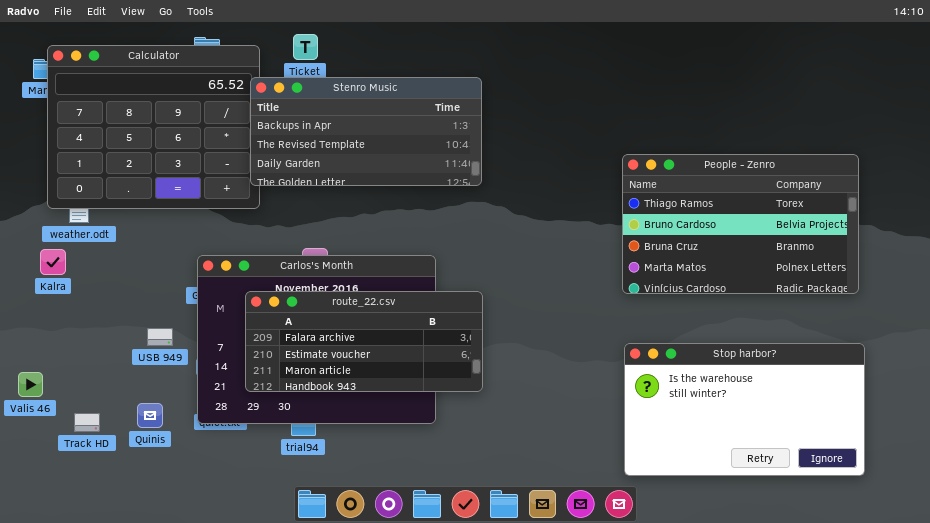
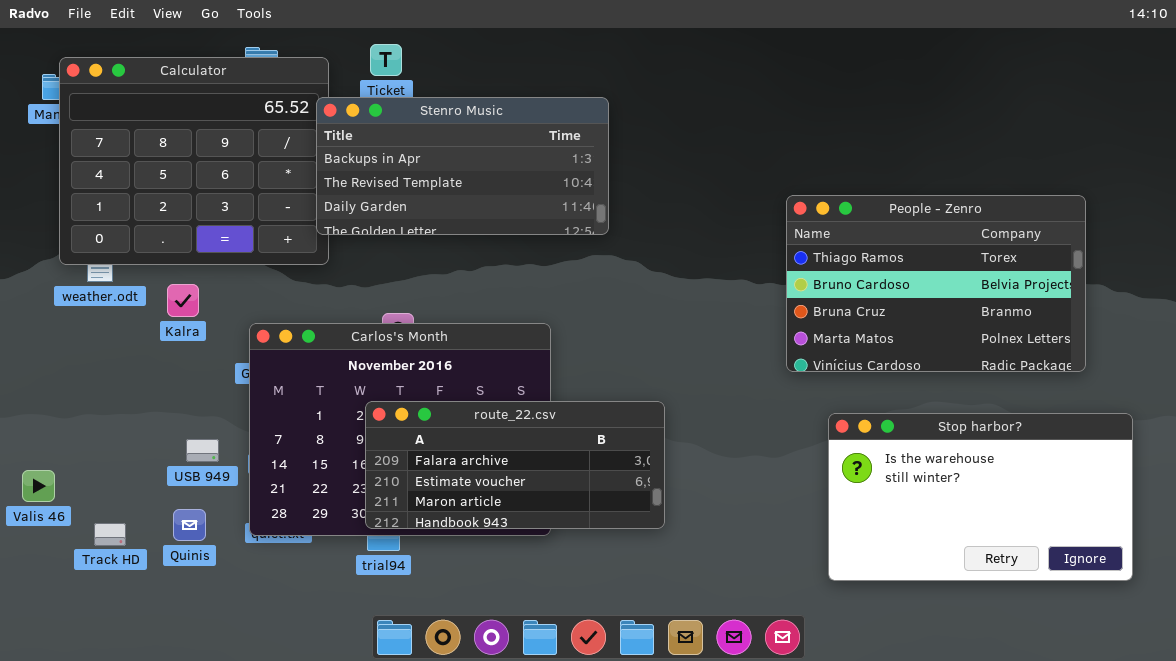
Kalra: [40,249,66,275] -> [167,284,199,317], moved
route_22.csv: [245,291,483,392] -> [365,401,665,529], moved
USB 949: [147,328,173,346] -> [186,439,219,462], moved
Stop harbor?: [624,343,865,476] -> [828,413,1133,581], moved

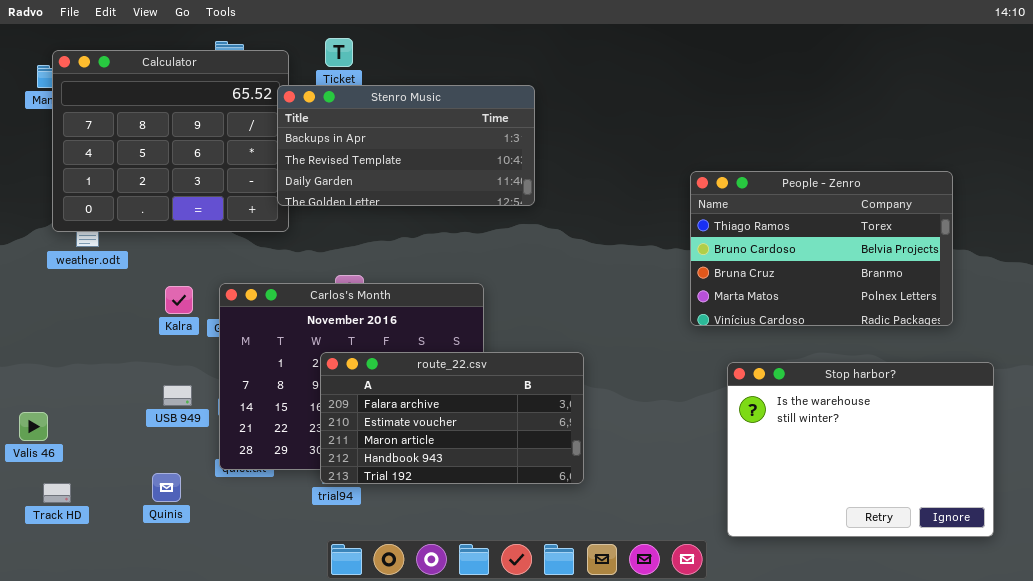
Kalra: [167,284,199,317] -> [165,286,193,314], moved
route_22.csv: [365,401,665,529] -> [320,352,584,484], resized
Stop harbor?: [828,413,1133,581] -> [727,362,994,537], resized
Quinis: [173,509,206,541] -> [152,473,181,502], moved
Track HD: [94,523,126,546] -> [43,483,71,503], moved

